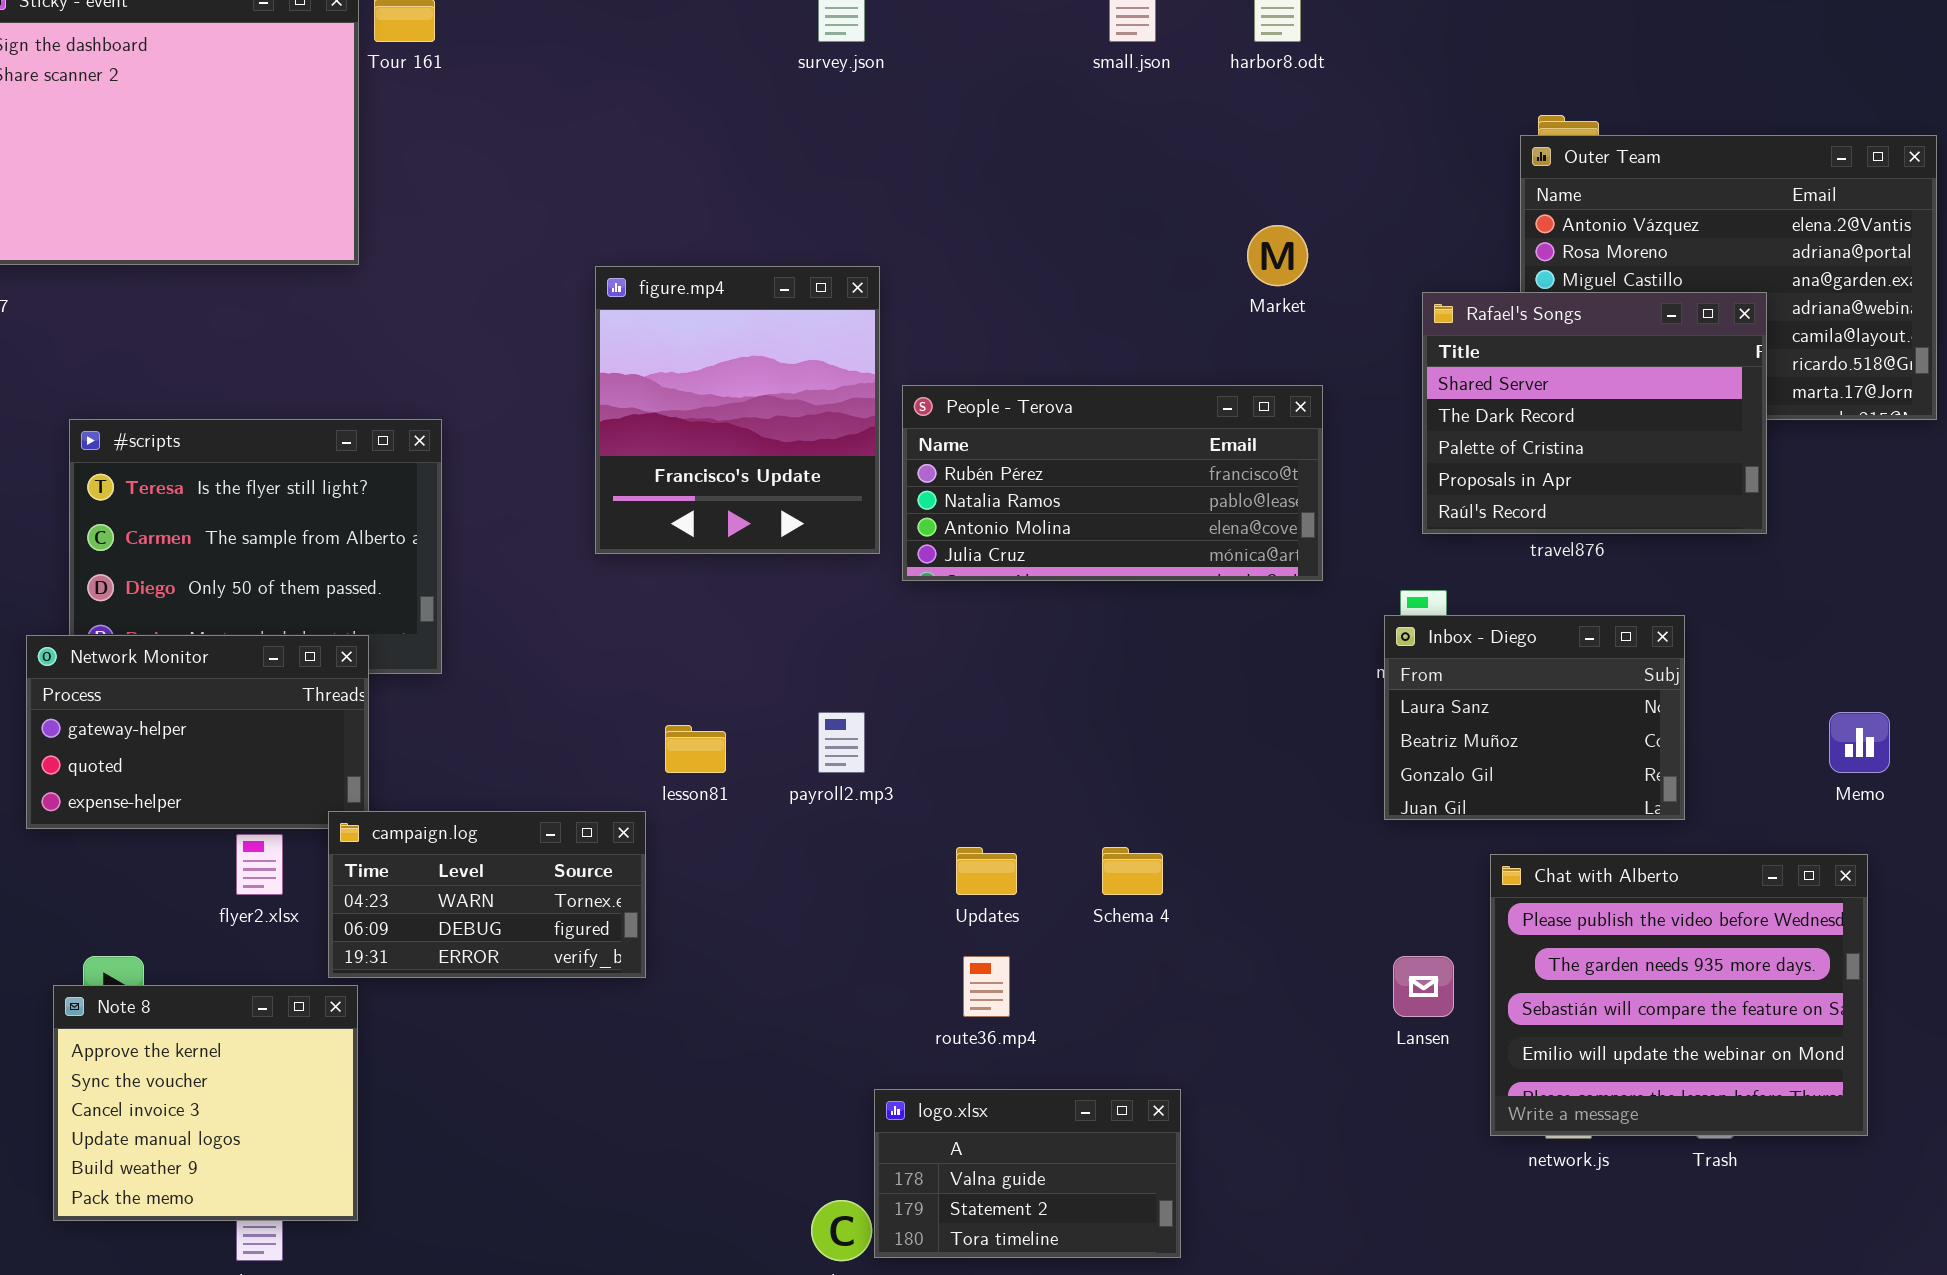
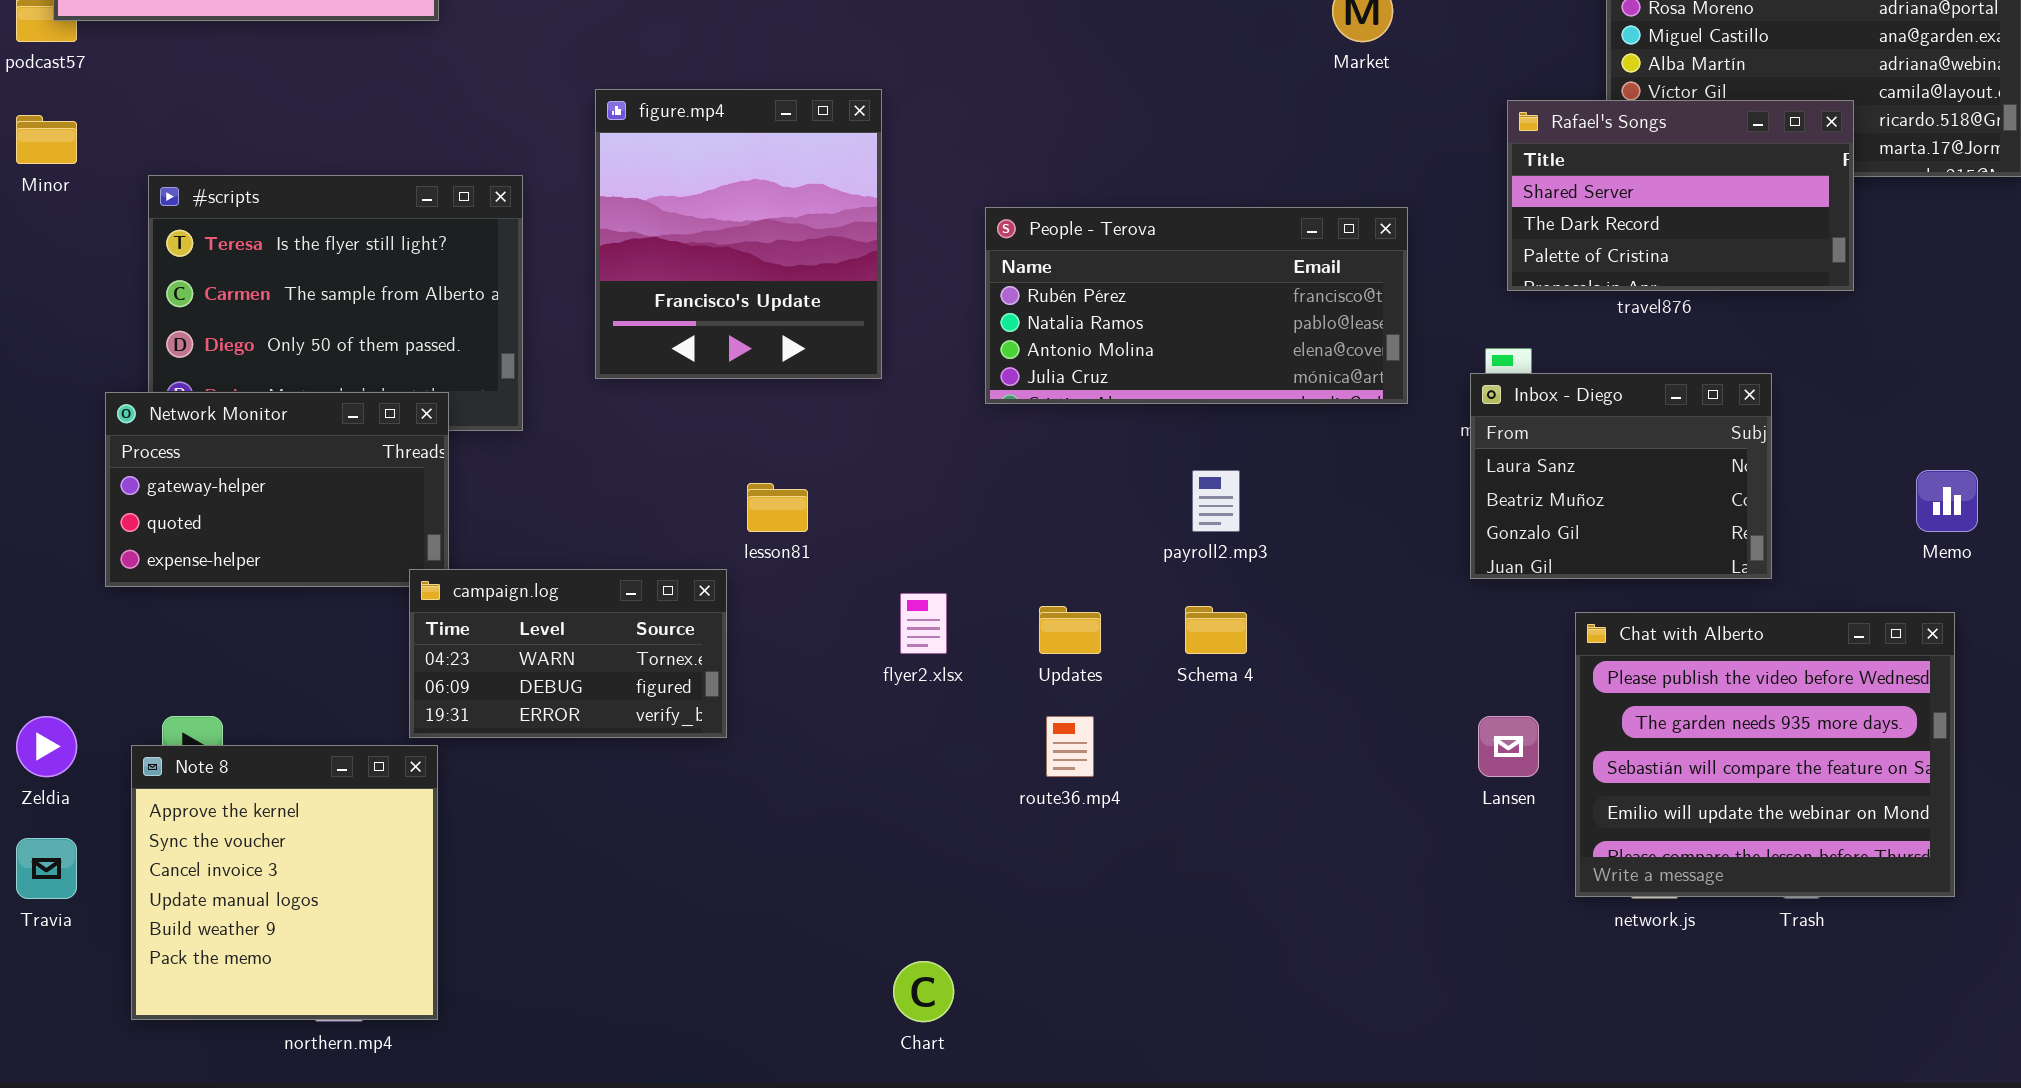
figure.mp4: [595,266,880,554] -> [595,89,882,379], moved
Rafael's Songs: [1422,292,1767,534] -> [1507,100,1854,291], resized
People - Terova: [902,385,1323,581] -> [985,207,1408,404], moved
payroll2.mp3: [818,712,865,773] -> [1192,470,1240,532], moved
flyer2.xlsx: [236,834,283,895] -> [900,593,947,654], moved
Note 8: [53,985,358,1221] -> [131,745,438,1020], resized
logo.xlsx: [874,1089,1181,1258] -> none, closed

